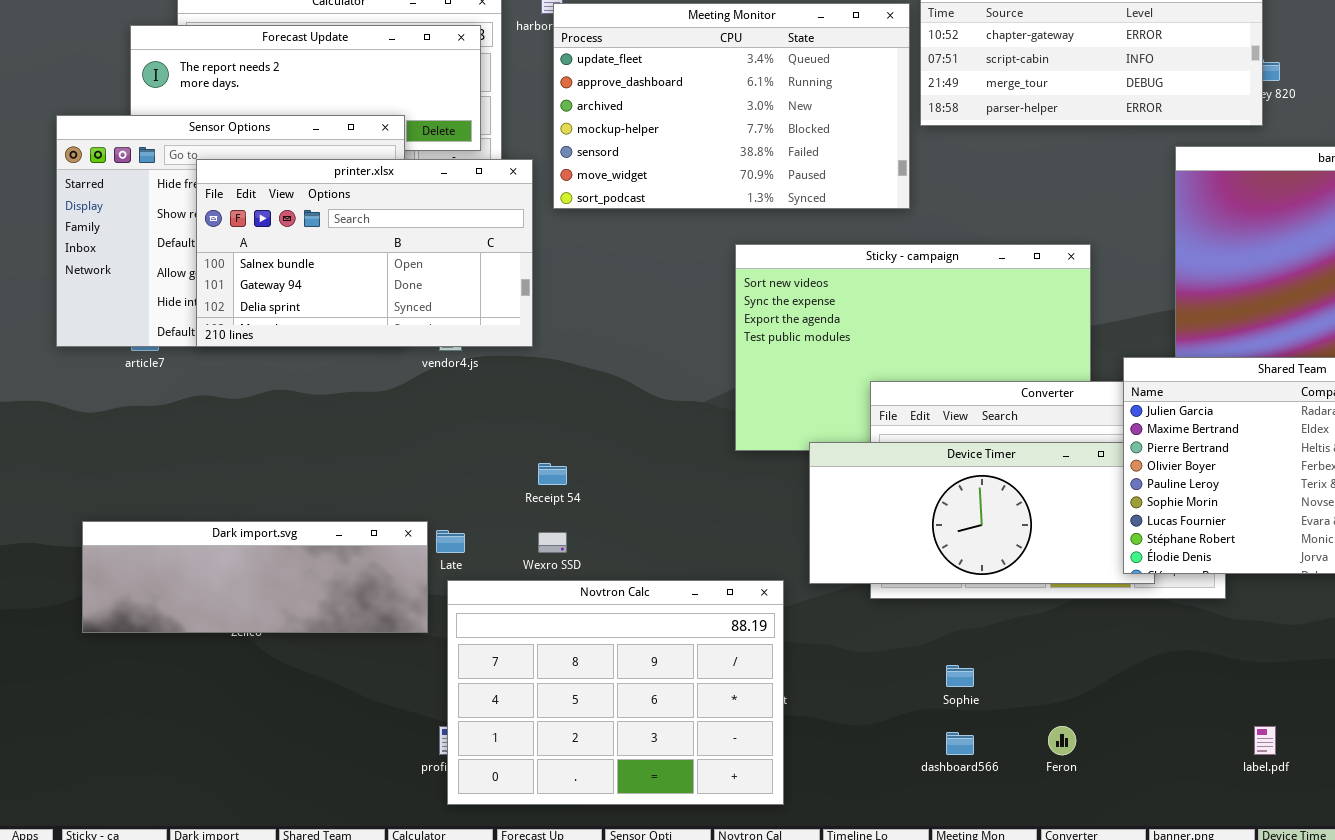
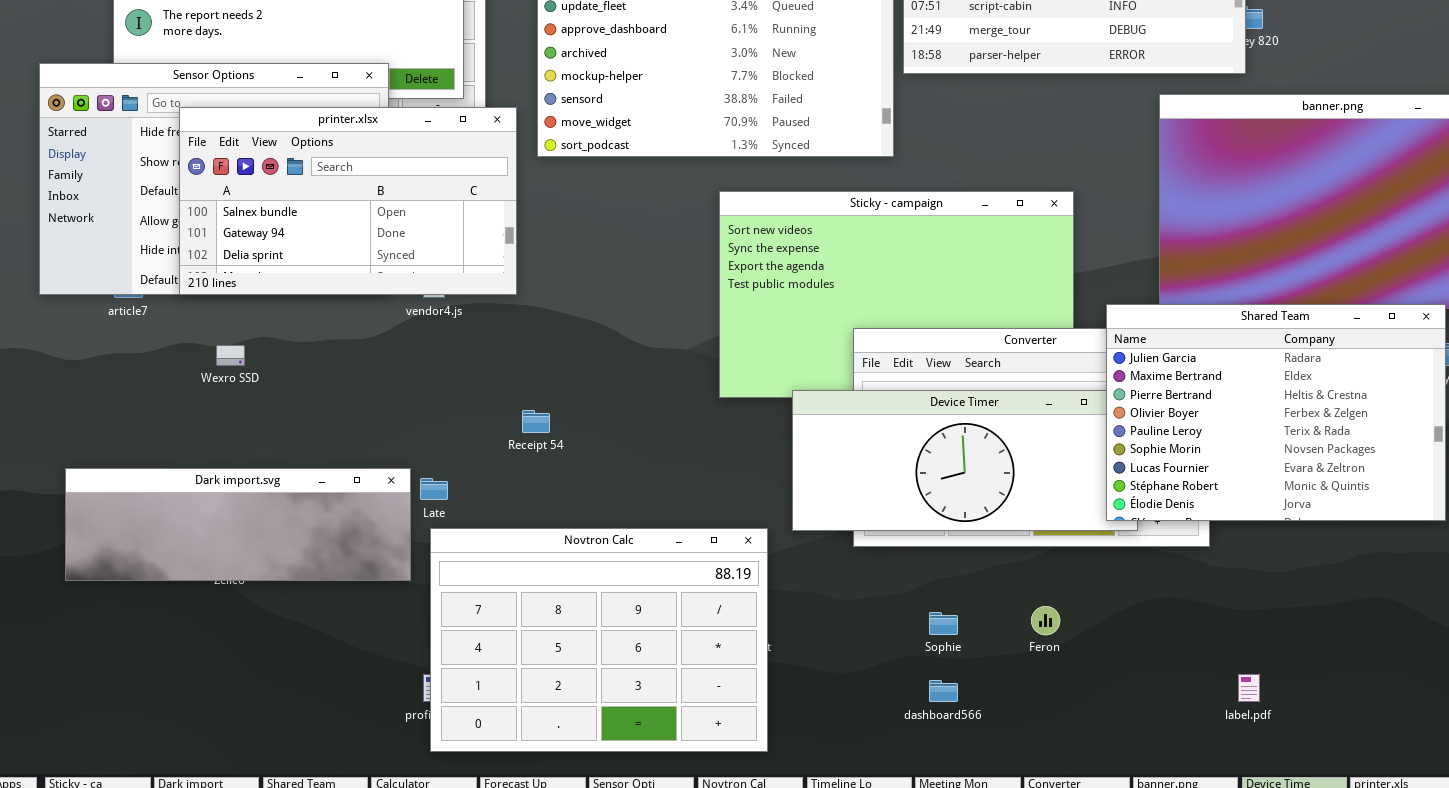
Wexro SSD: [538,532,567,553] -> [216,345,245,366], moved
Feron: [1048,726,1076,755] -> [1031,606,1060,635], moved

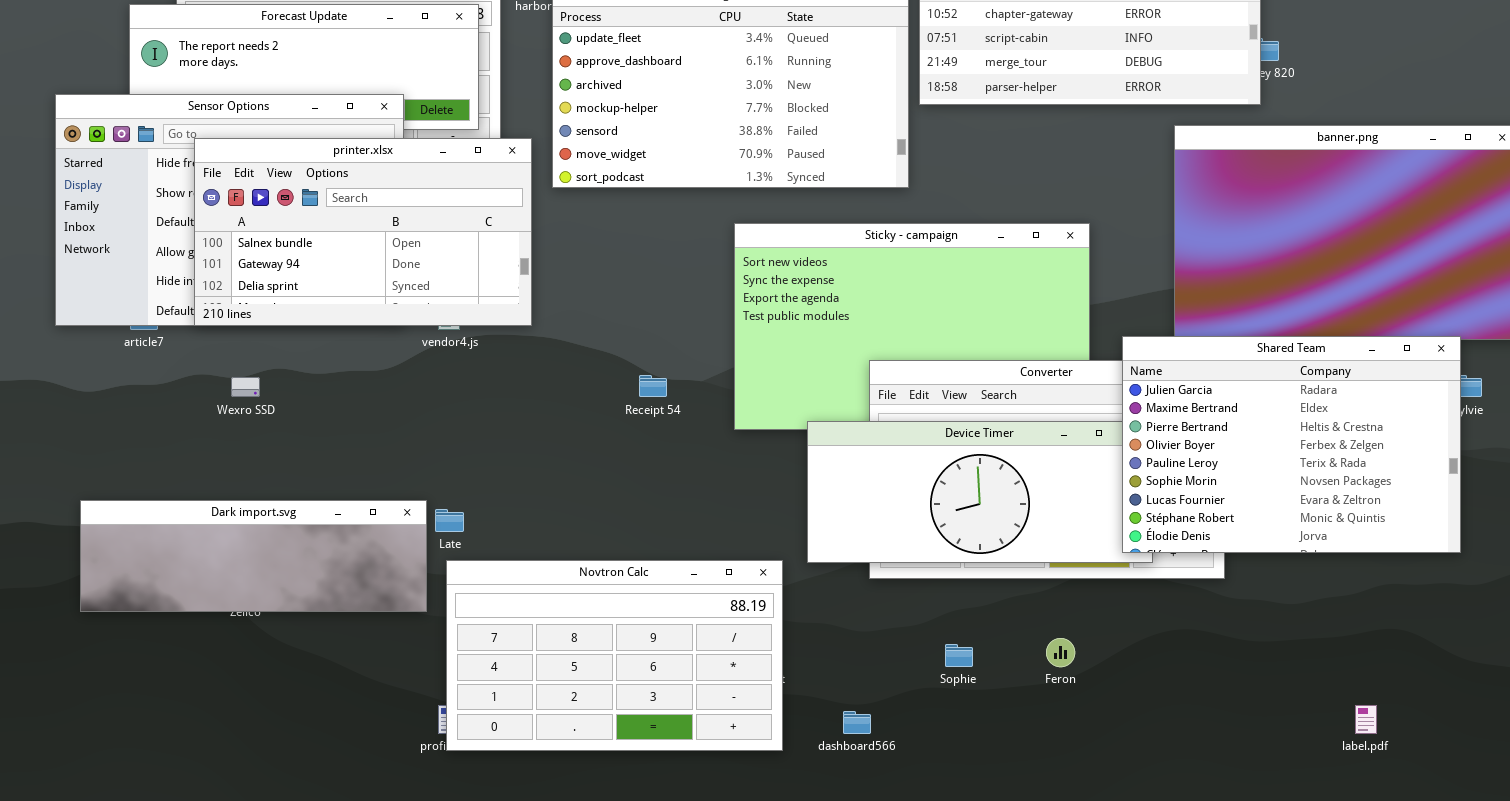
Receipt 54: [522,410,550,433] -> [639,375,667,397], moved
Novtron Calc: [430,528,768,752] -> [446,560,783,751], resized
label.pdf: [1238,674,1260,702] -> [1355,705,1377,734], moved
dashboard566: [929,680,958,702] -> [843,711,871,734], moved

